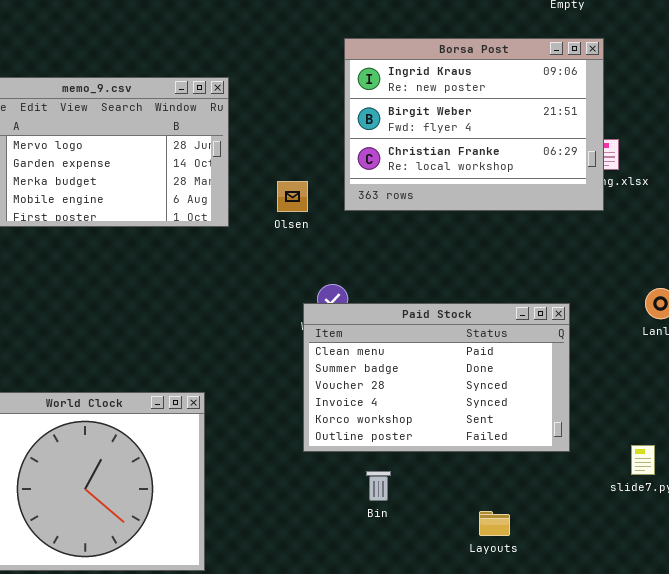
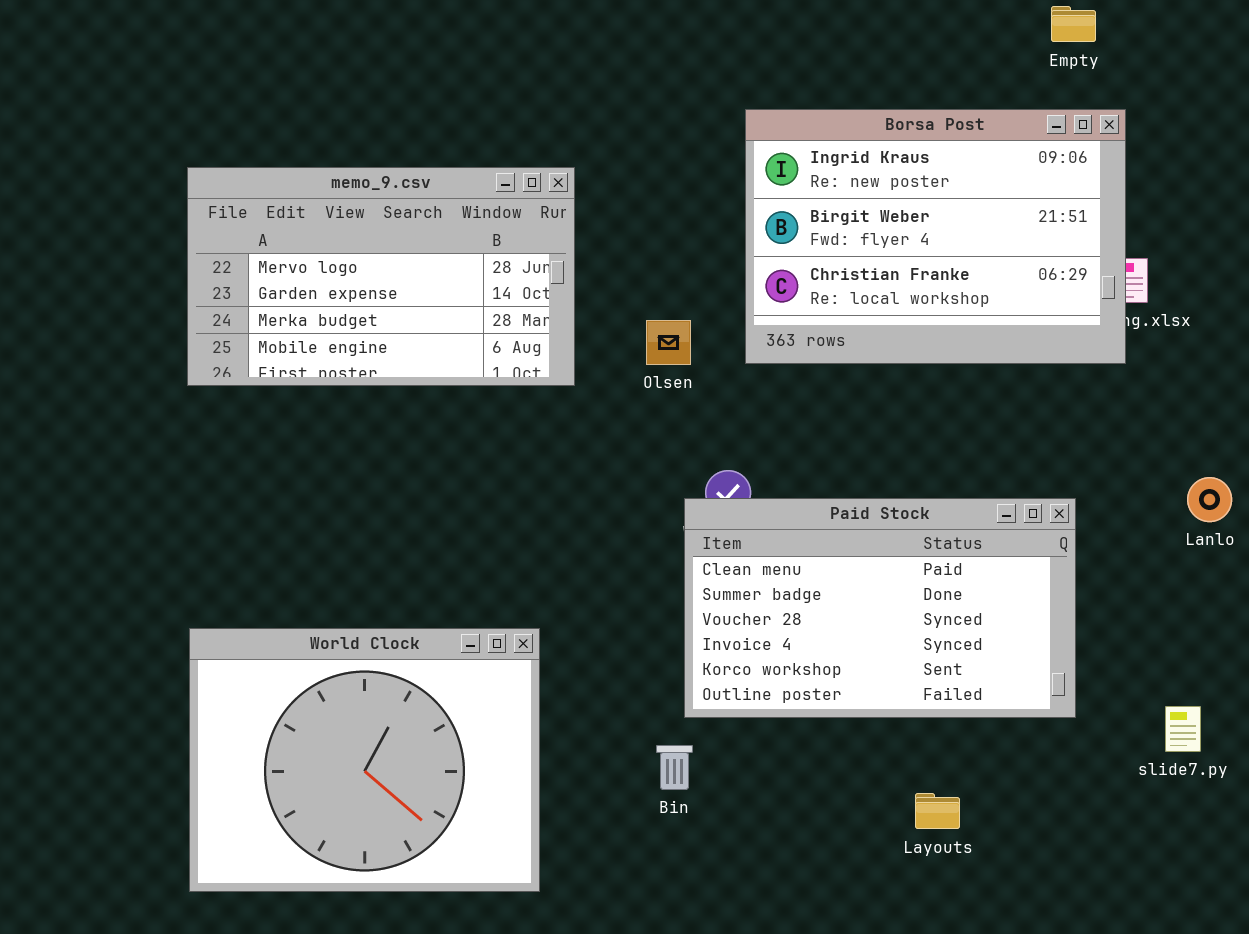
Bin: [366,471,391,501] -> [656,745,693,790], moved
Layouts: [479,511,510,536] -> [915,793,960,829], moved

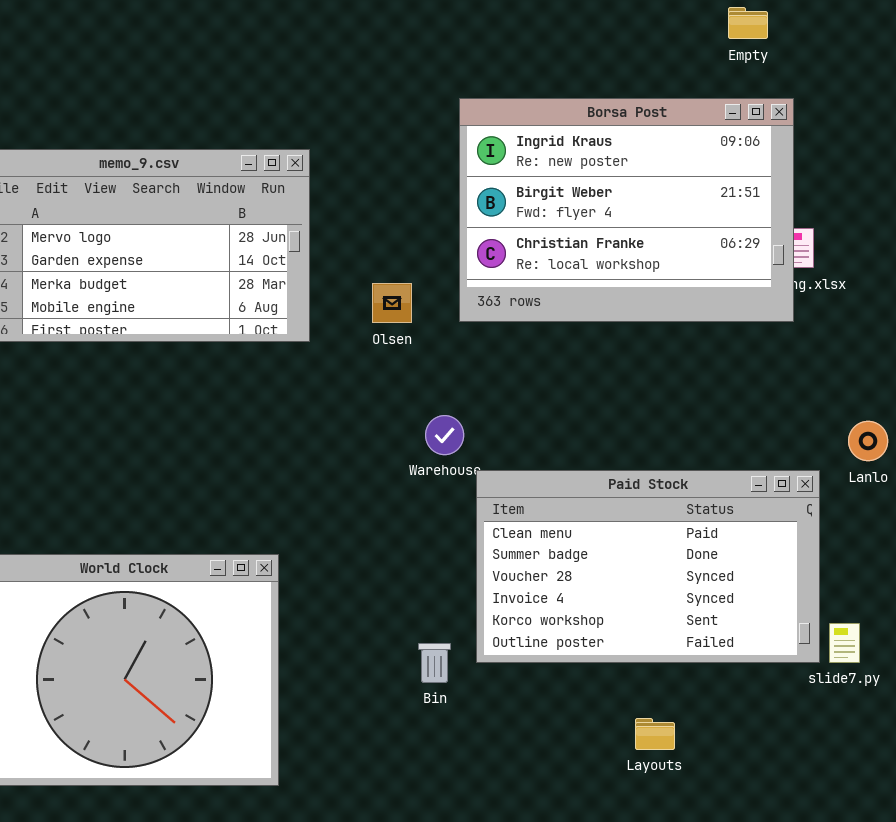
Paid Stock: [684,498,1076,718] -> [476,470,820,663], moved
Bin: [656,745,693,790] -> [418,643,451,683], moved
Layouts: [915,793,960,829] -> [635,718,675,750], moved

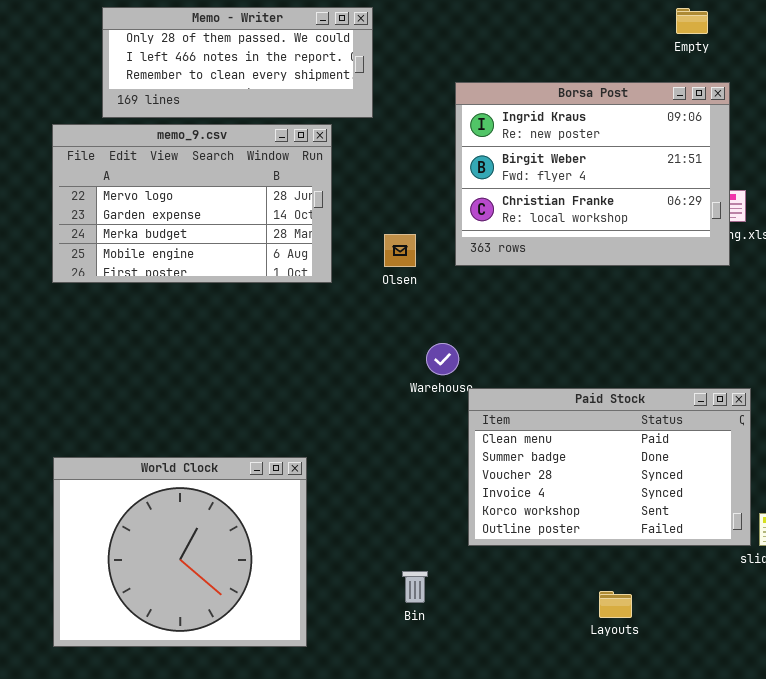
Memo - Writer: none -> [102,7,373,118], opened
Bin: [418,643,451,683] -> [402,571,428,603], moved

